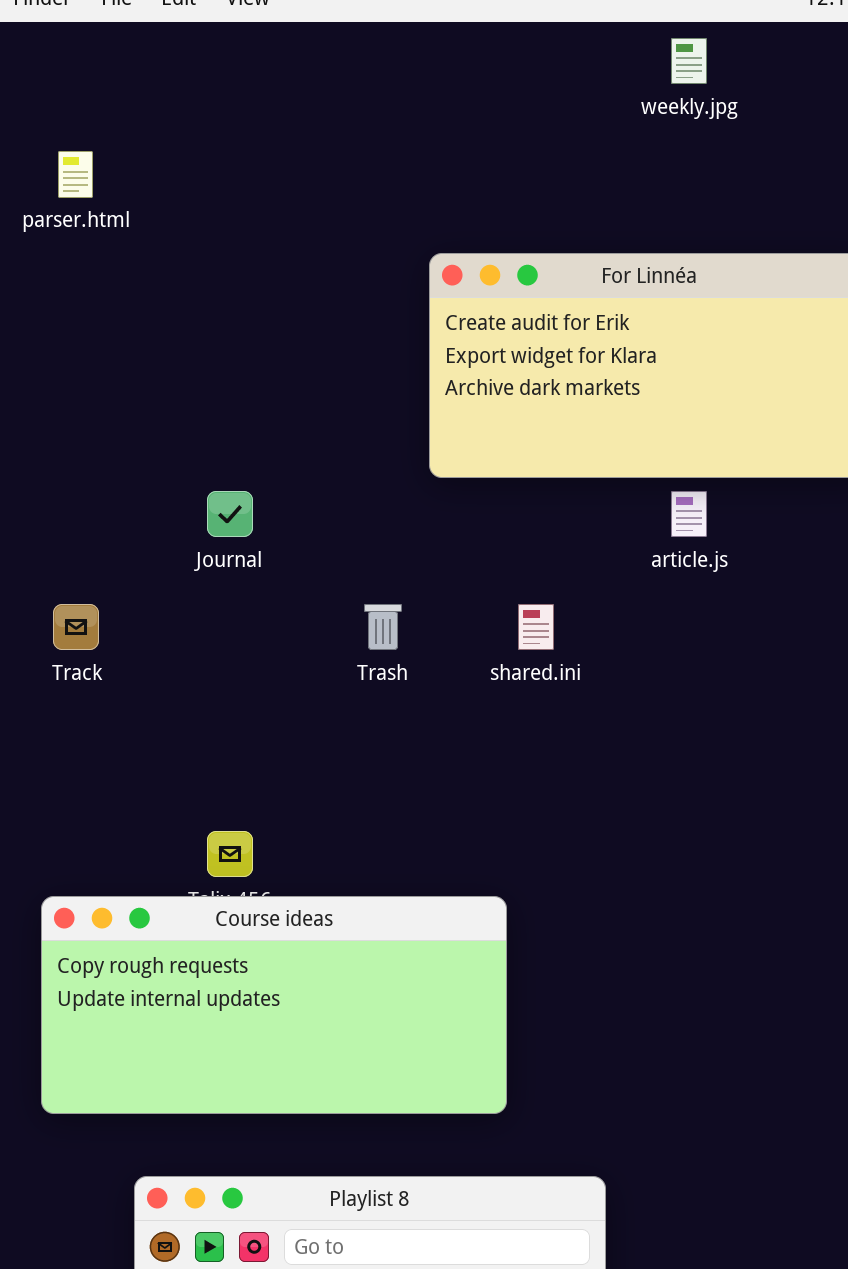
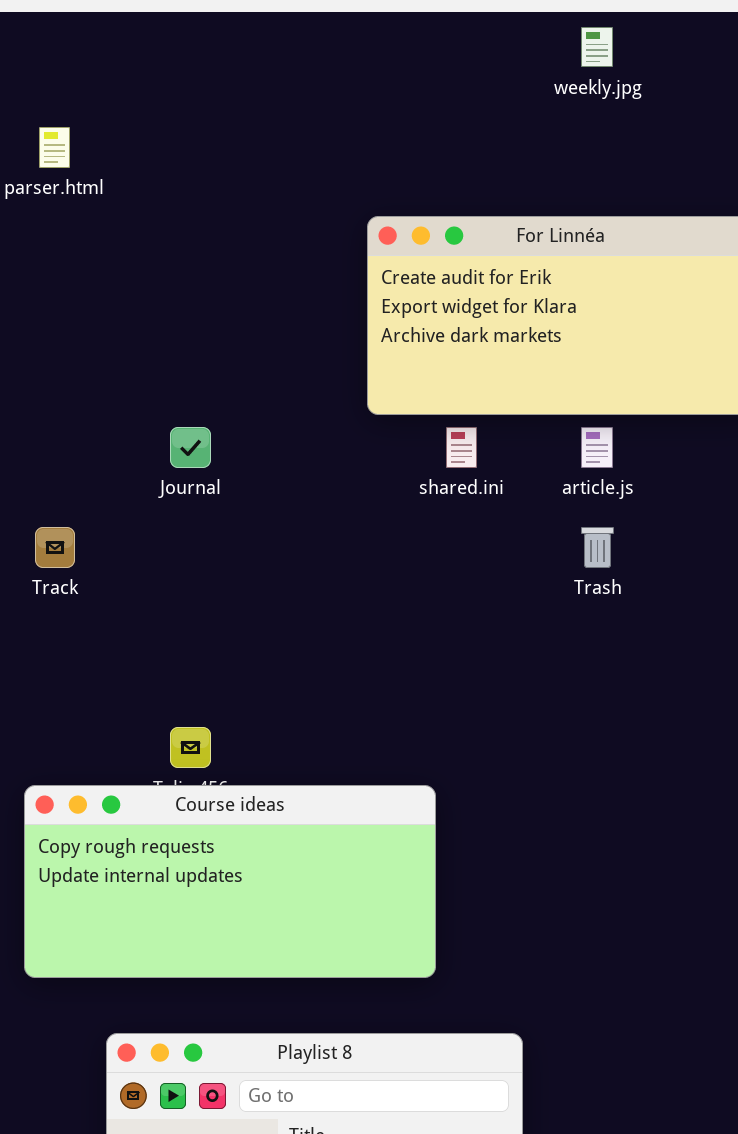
Trash: [364,604,402,650] -> [581,527,614,568], moved
shared.ini: [518,604,554,650] -> [446,427,477,468], moved

